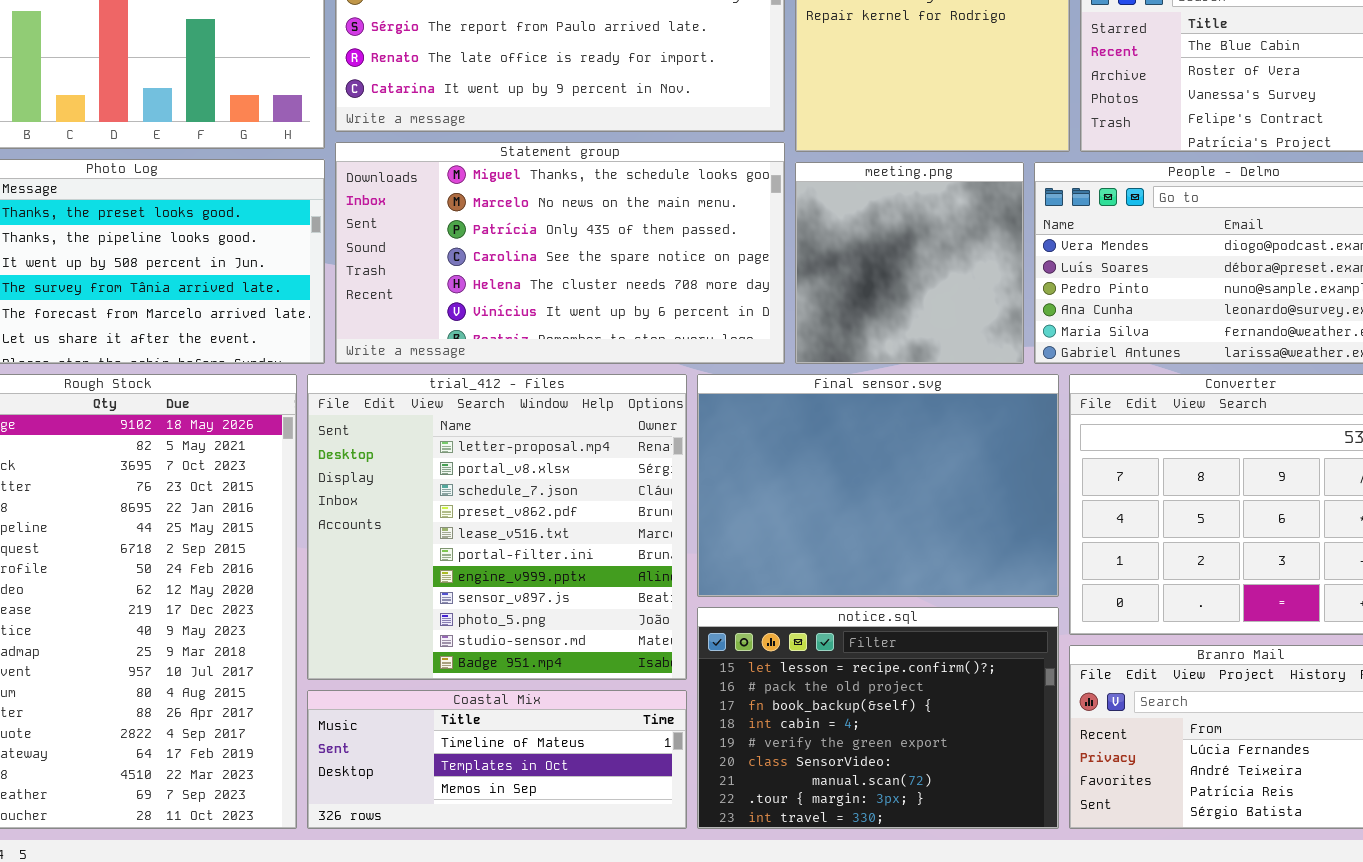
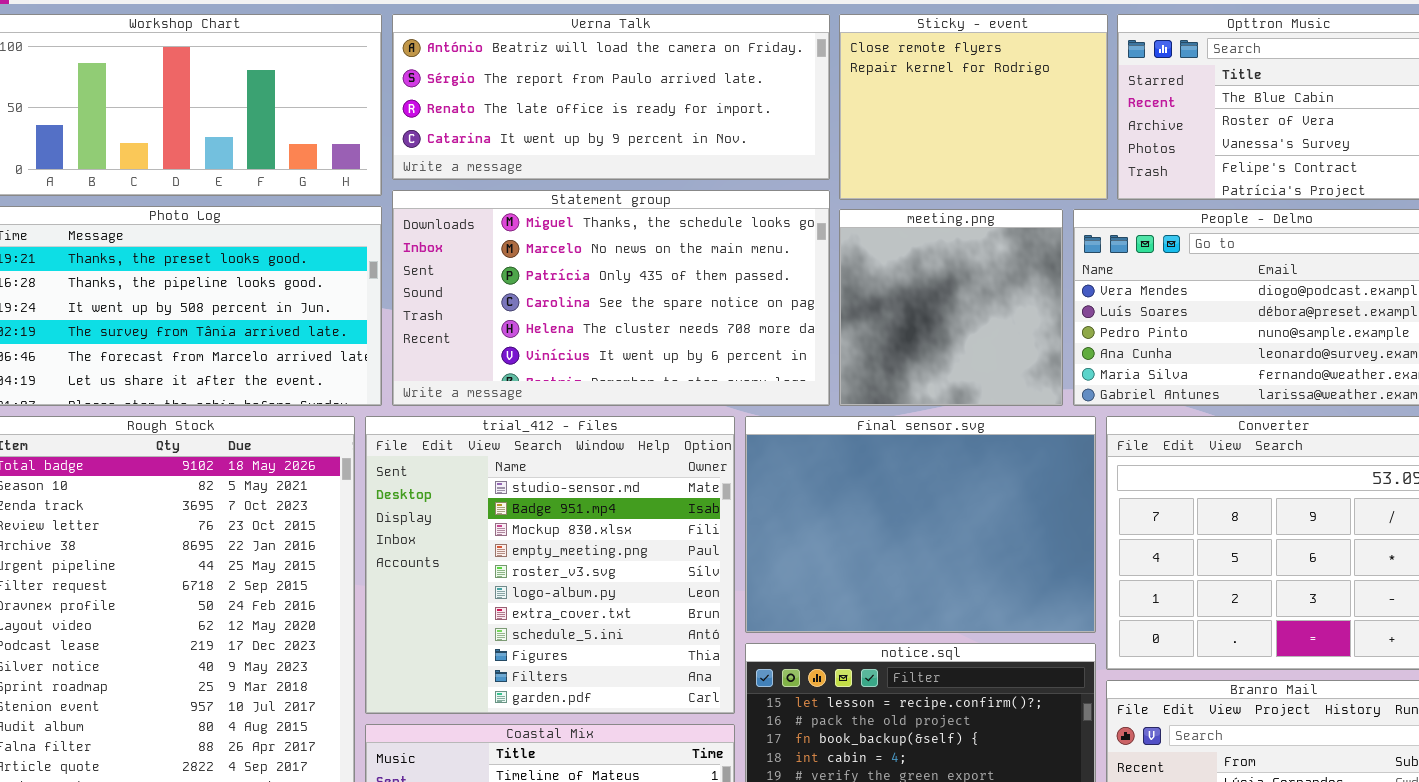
trial_412 - Files: [307,374,687,680] -> [365,416,735,714], scrolled down 9 rows

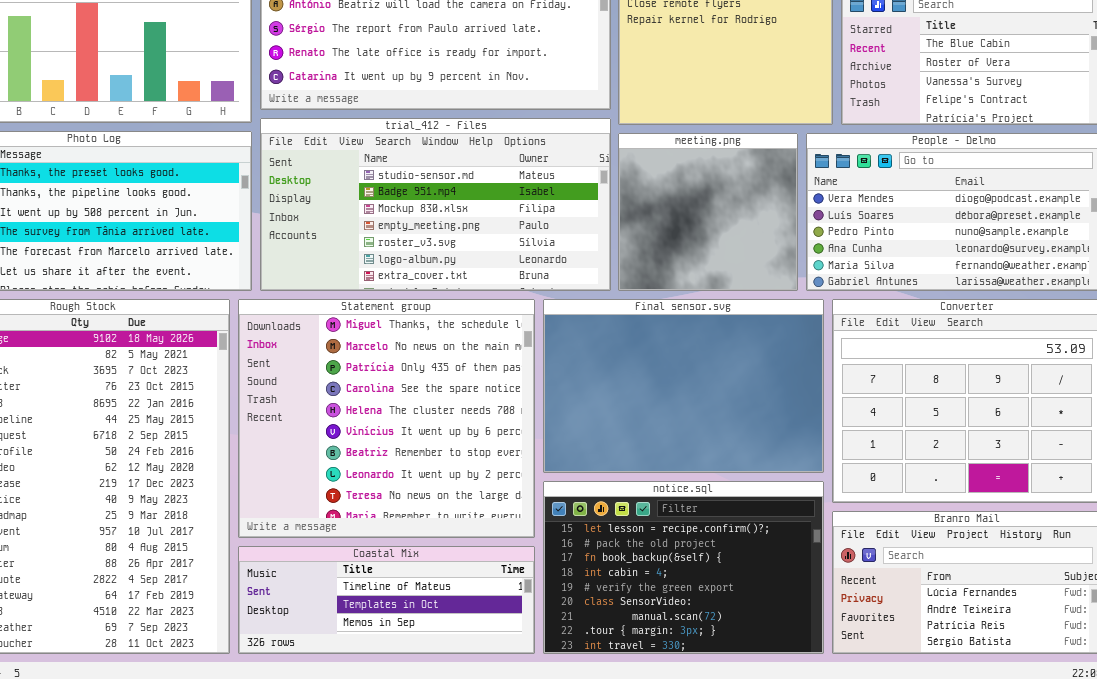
Statement group: [392,190,830,406] -> [238,299,535,538], moved, resized
trial_412 - Files: [365,416,735,714] -> [260,118,611,291], moved, resized

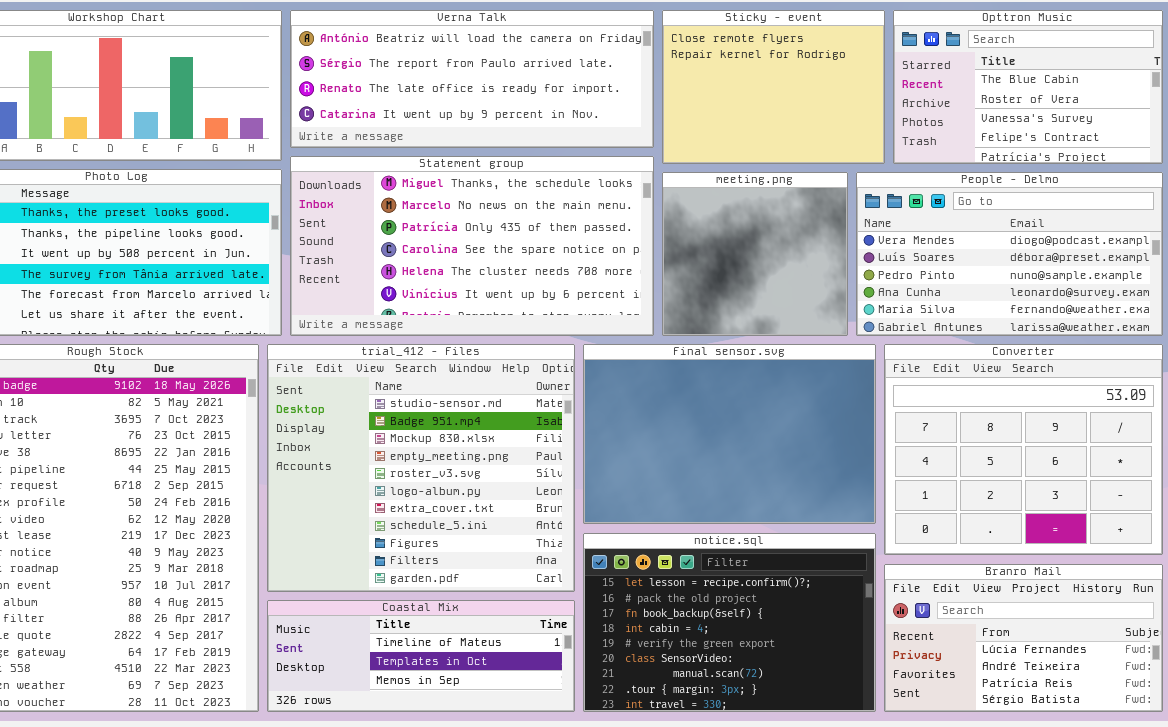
trial_412 - Files: [260,118,611,291] -> [267,344,575,592], moved, resized
Statement group: [238,299,535,538] -> [290,156,654,336], moved, resized

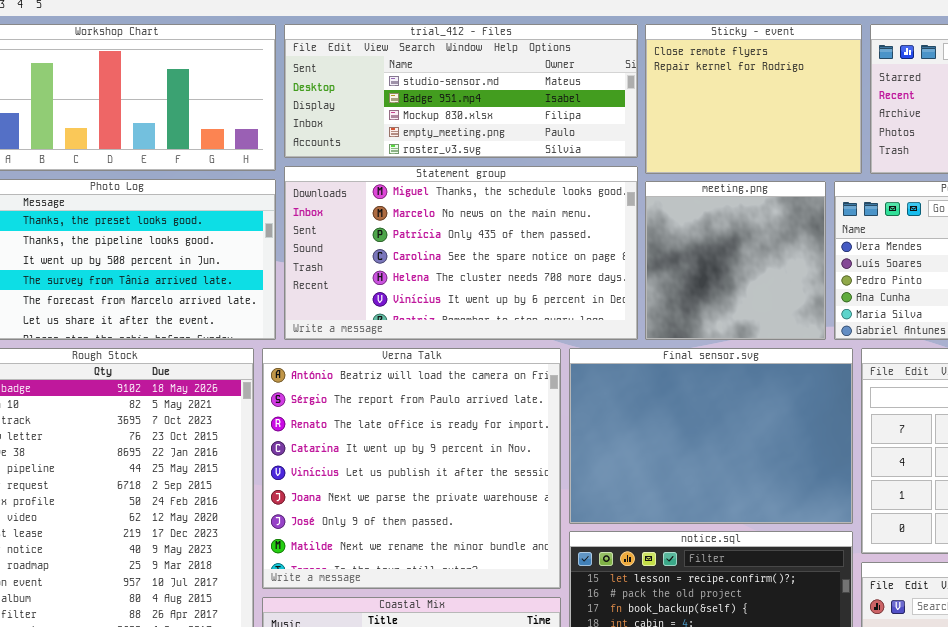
Verna Talk: [290,10,654,148] -> [262,348,561,589], moved, resized
trial_412 - Files: [267,344,575,592] -> [284,24,638,158], moved, resized

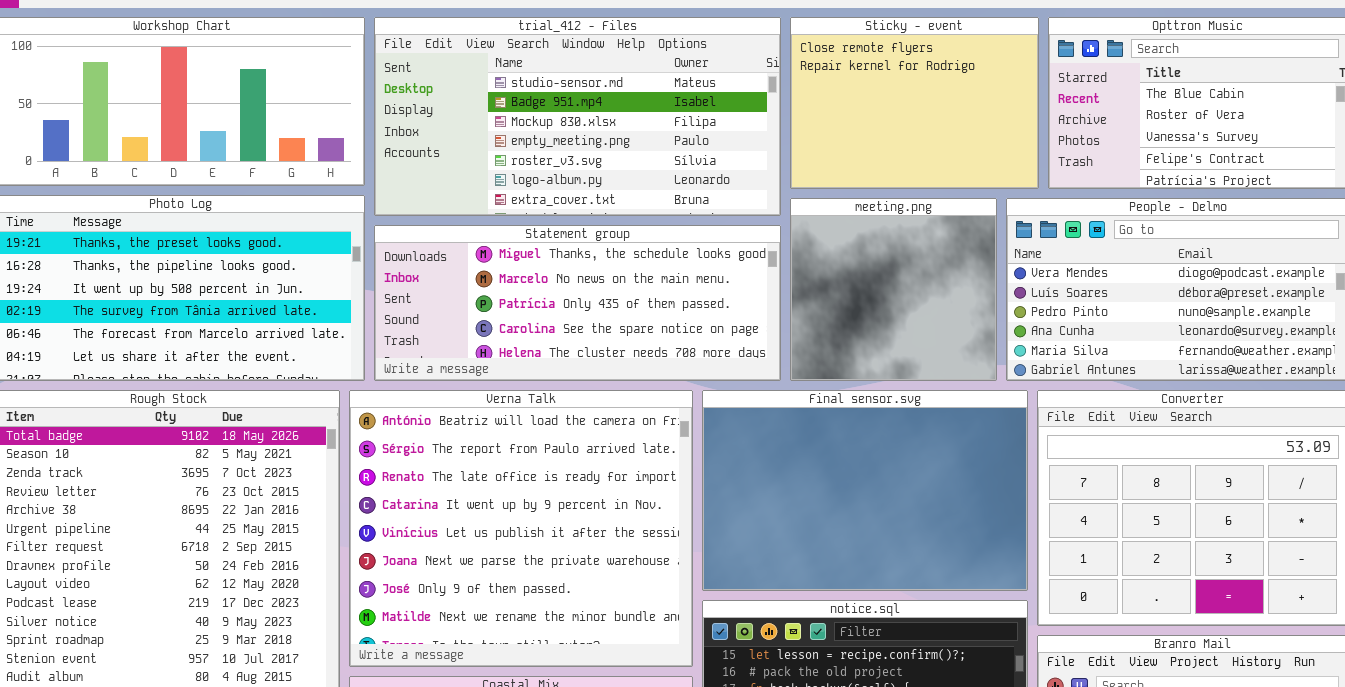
trial_412 - Files: [284,24,638,158] -> [374,17,781,216], resized
Statement group: [284,166,638,340] -> [374,225,781,381], resized

